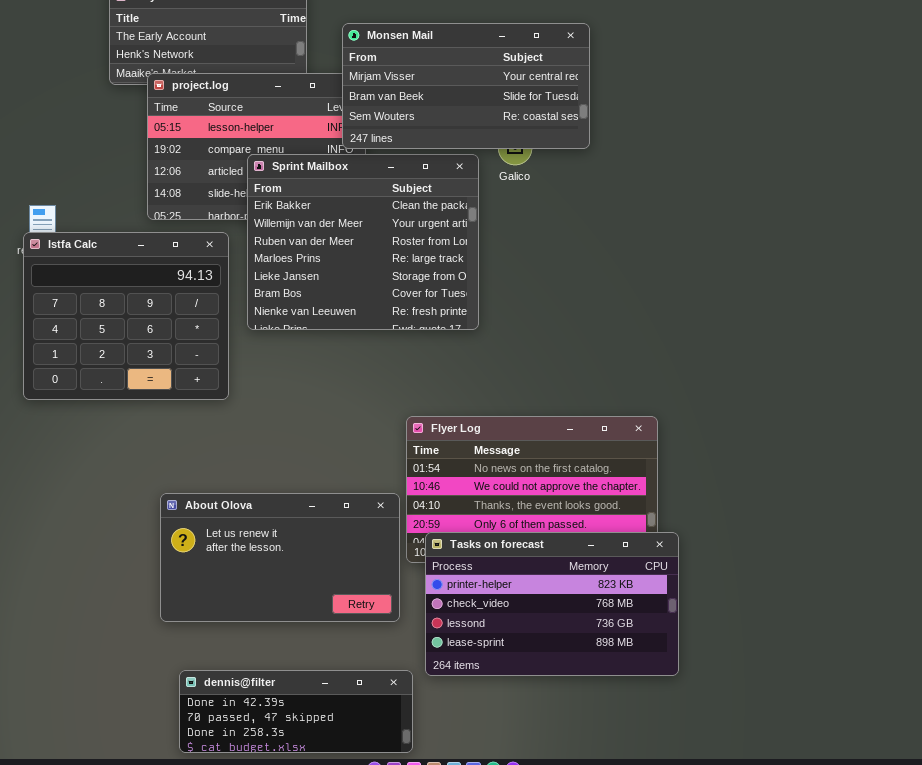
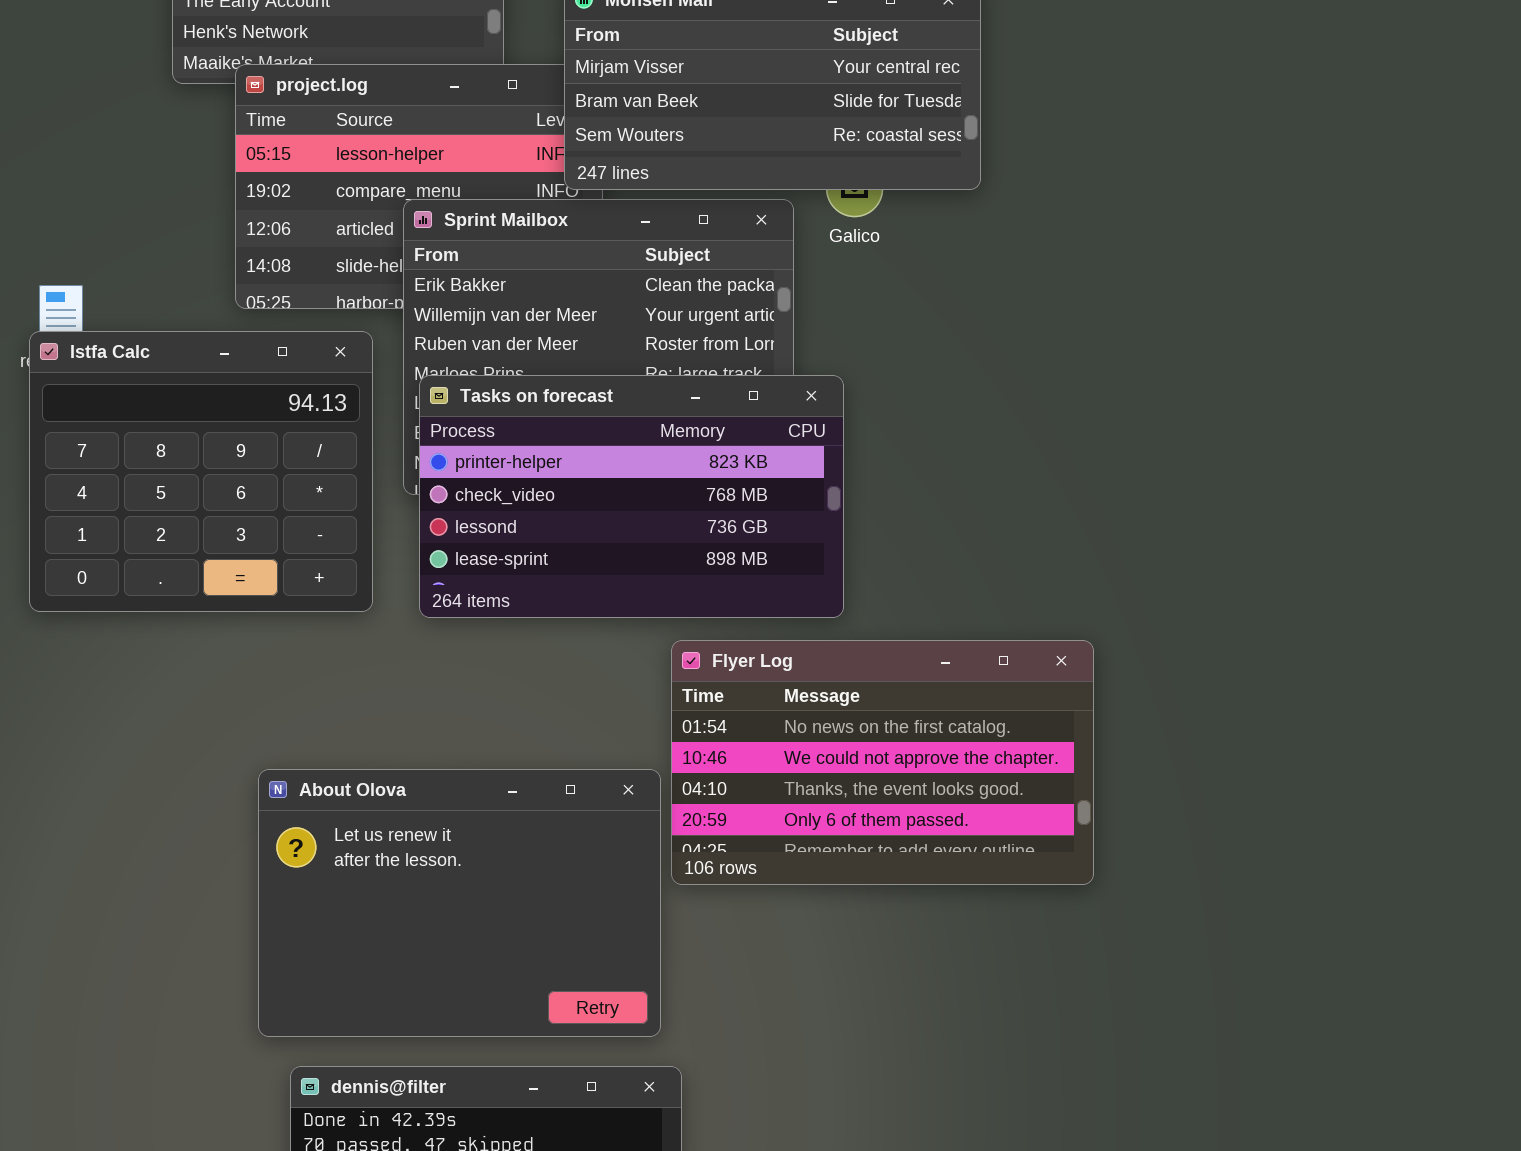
About Olova: [160,493,400,622] -> [258,769,661,1037], resized
Tasks on forecast: [425,532,679,676] -> [419,375,844,618], moved

